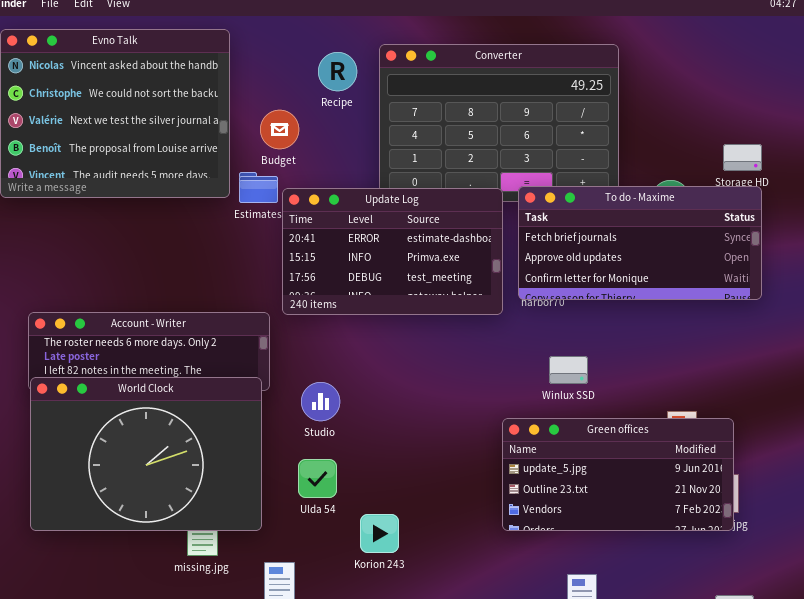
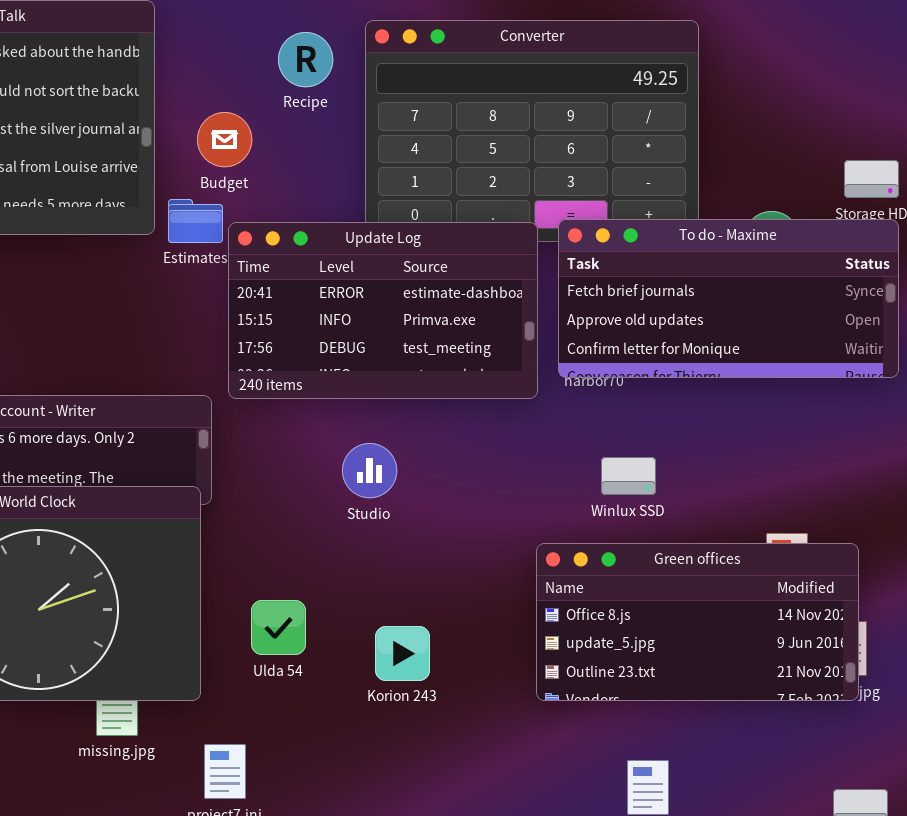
Studio: [301,382,340,421] -> [342,443,397,498], moved
Green offices: [502,418,734,531] -> [536,543,859,701], scrolled up 1 row
Korion 243: [360,514,399,553] -> [375,626,430,681], moved

